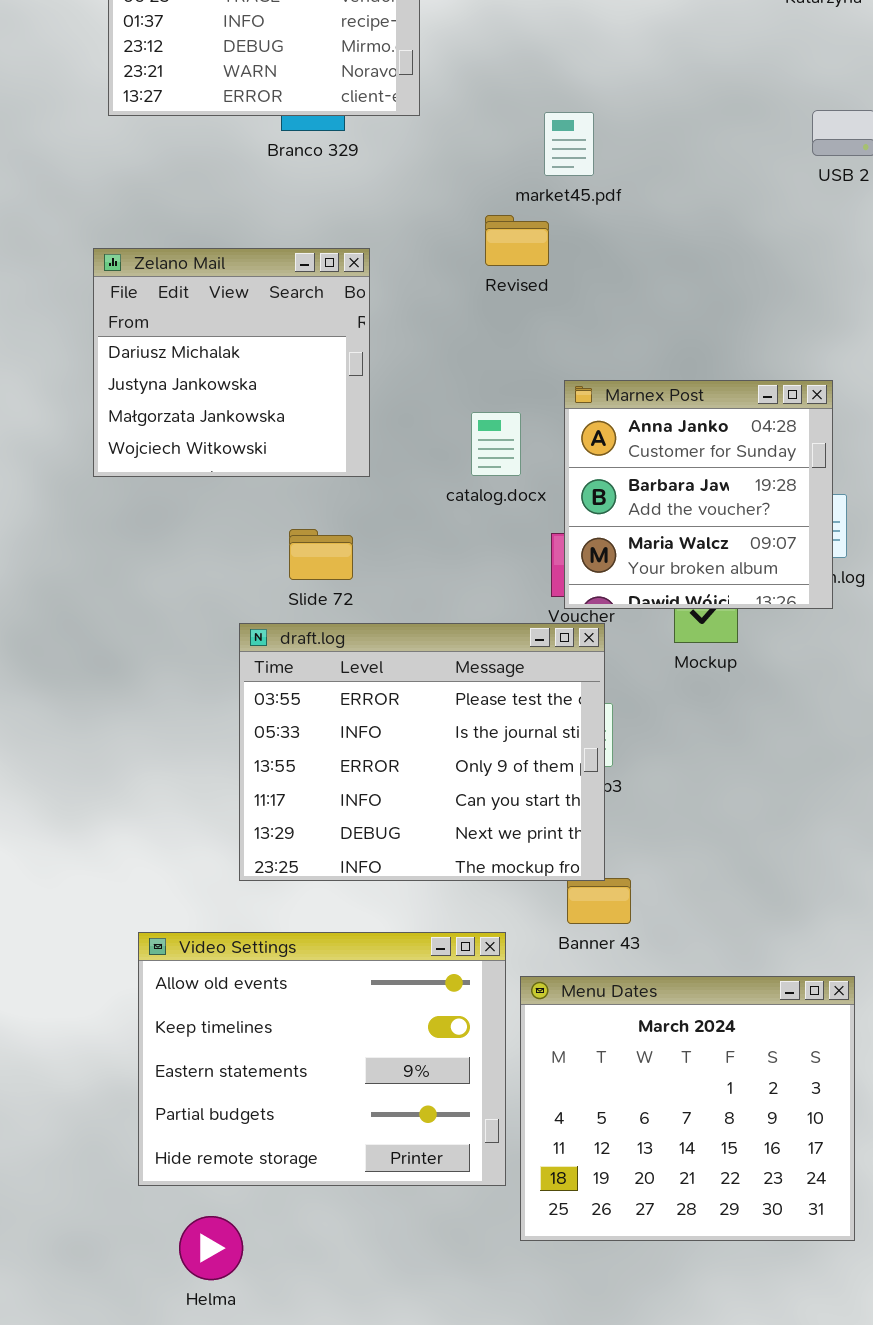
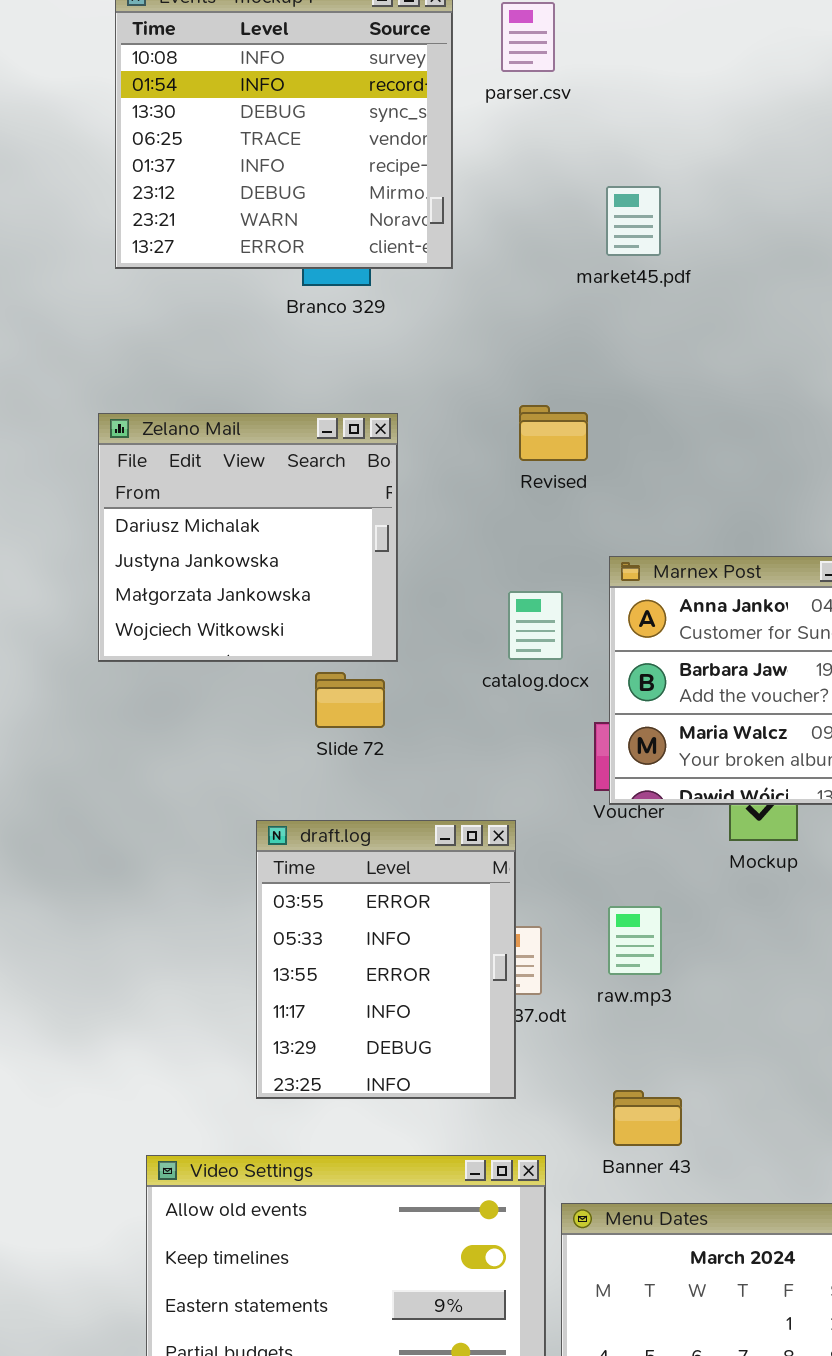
market45.pdf: [544,112,594,176] -> [606,186,661,256], moved
Revised: [485,215,549,266] -> [519,405,588,461], moved
Slide 72: [289,529,353,580] -> [315,672,385,728], moved
draft.log: [239,623,605,881] -> [256,820,516,1099], resized

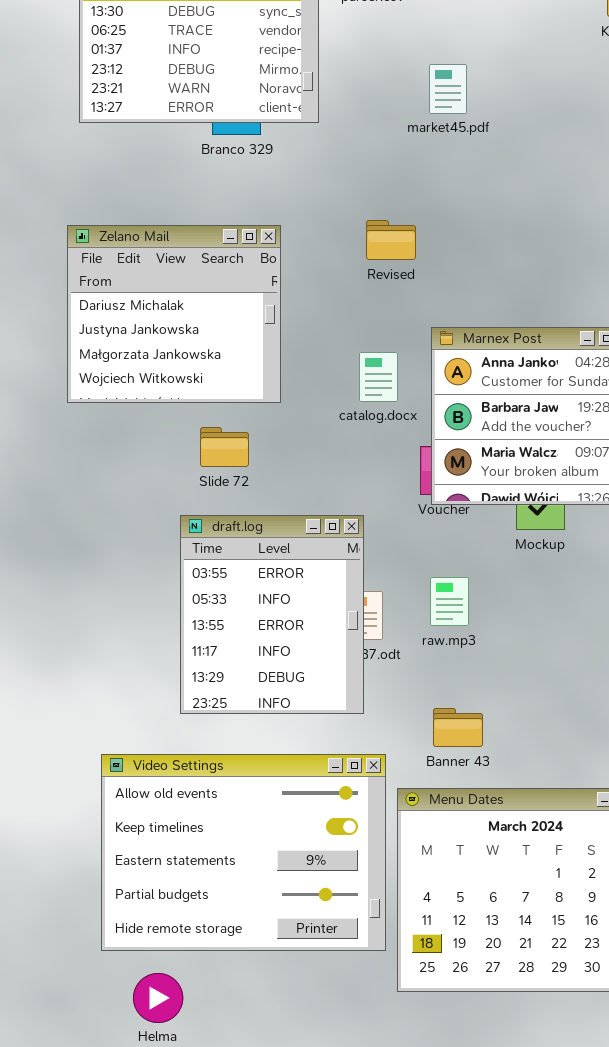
Slide 72: [315,672,385,728] -> [200,427,249,467], moved

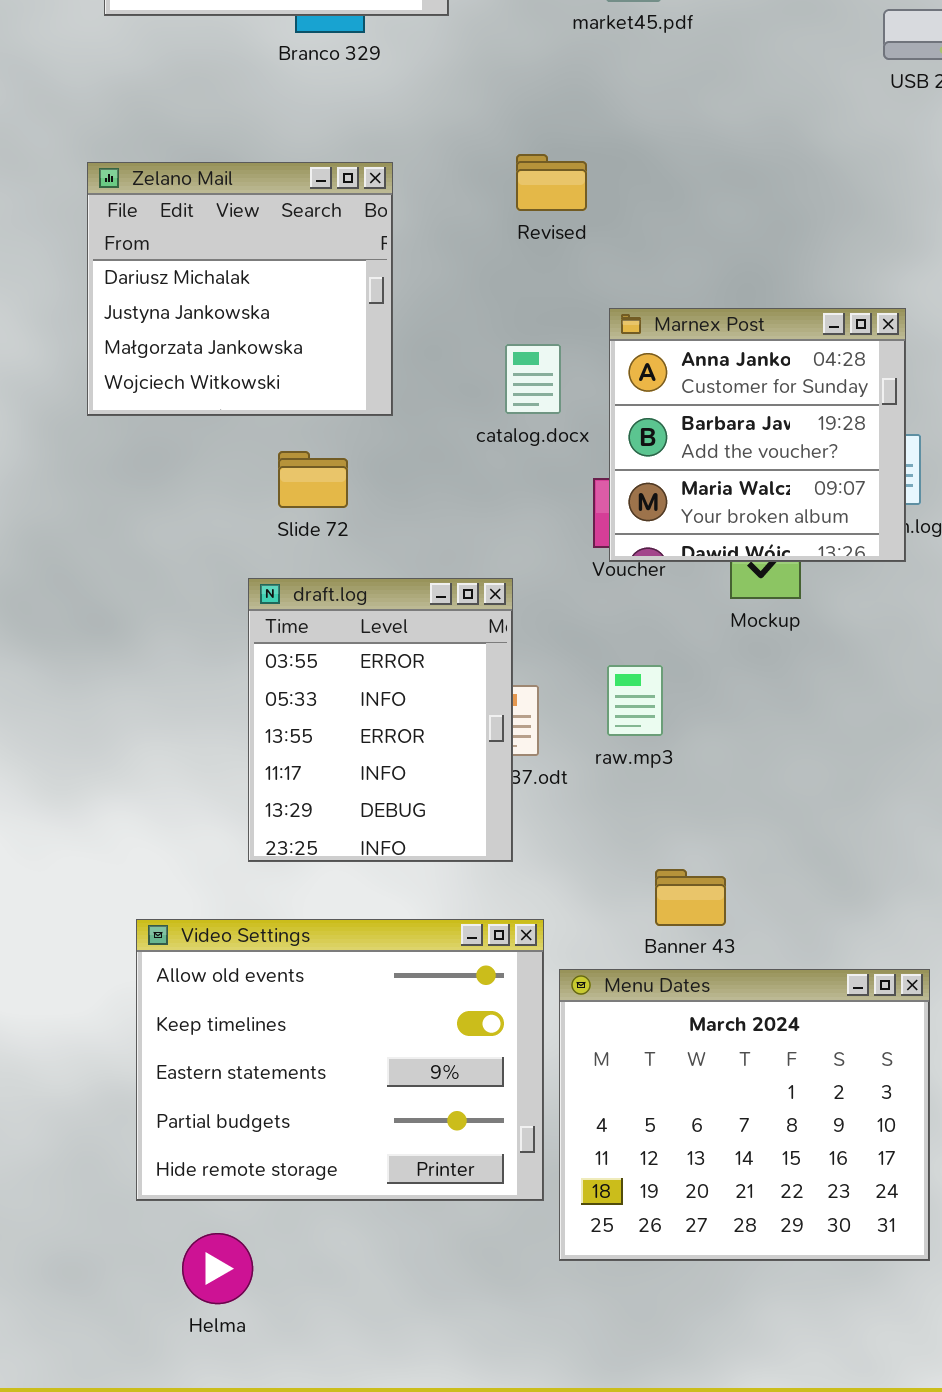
Banner 43: [433,708,483,747] -> [655,869,726,926], moved

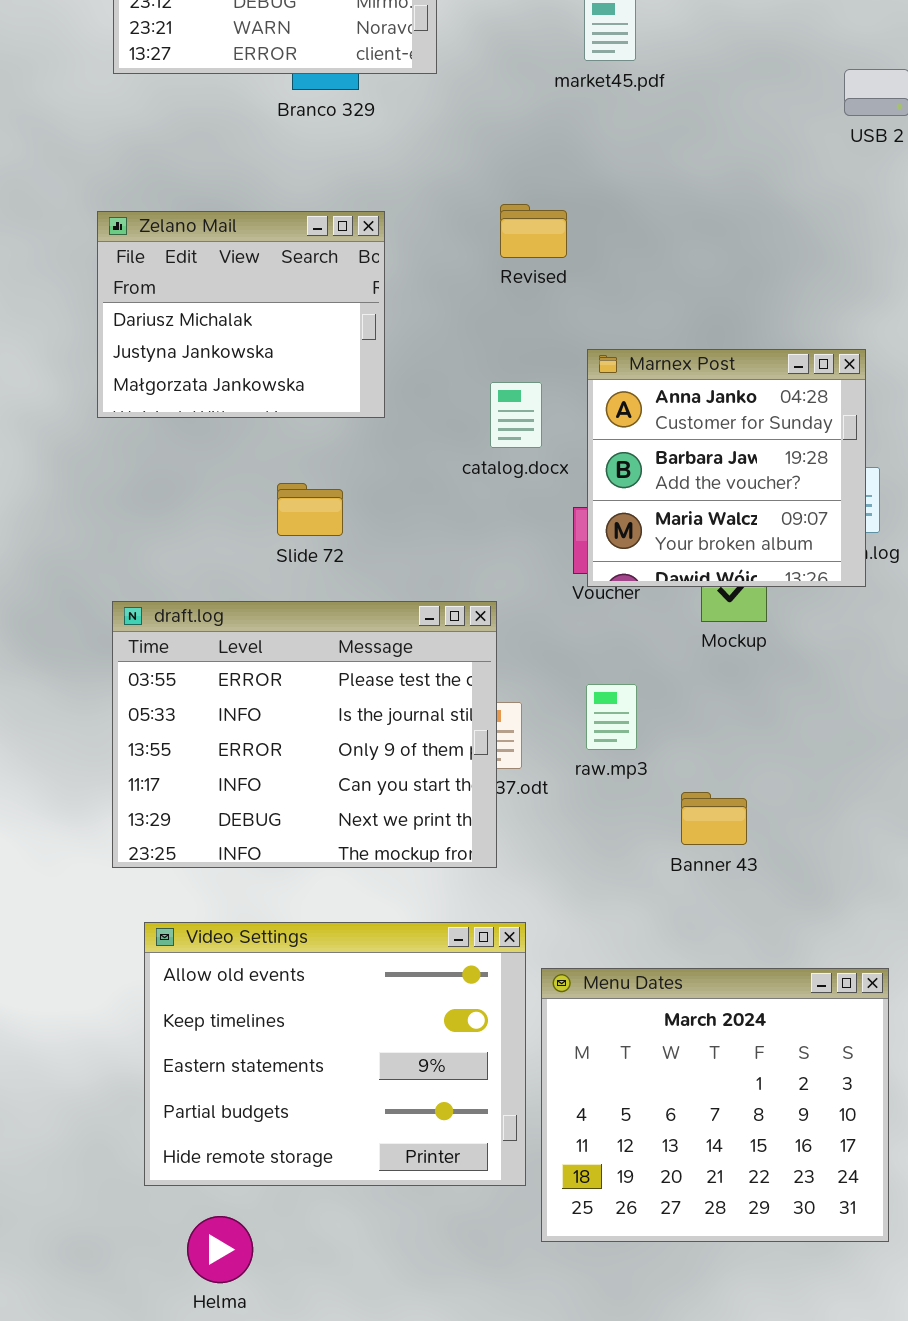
Zelano Mail: [87,162,393,416] -> [97,211,385,418], resized
draft.log: [248,578,513,862] -> [112,601,497,868], resized
Banner 43: [655,869,726,926] -> [681,792,747,845], moved

